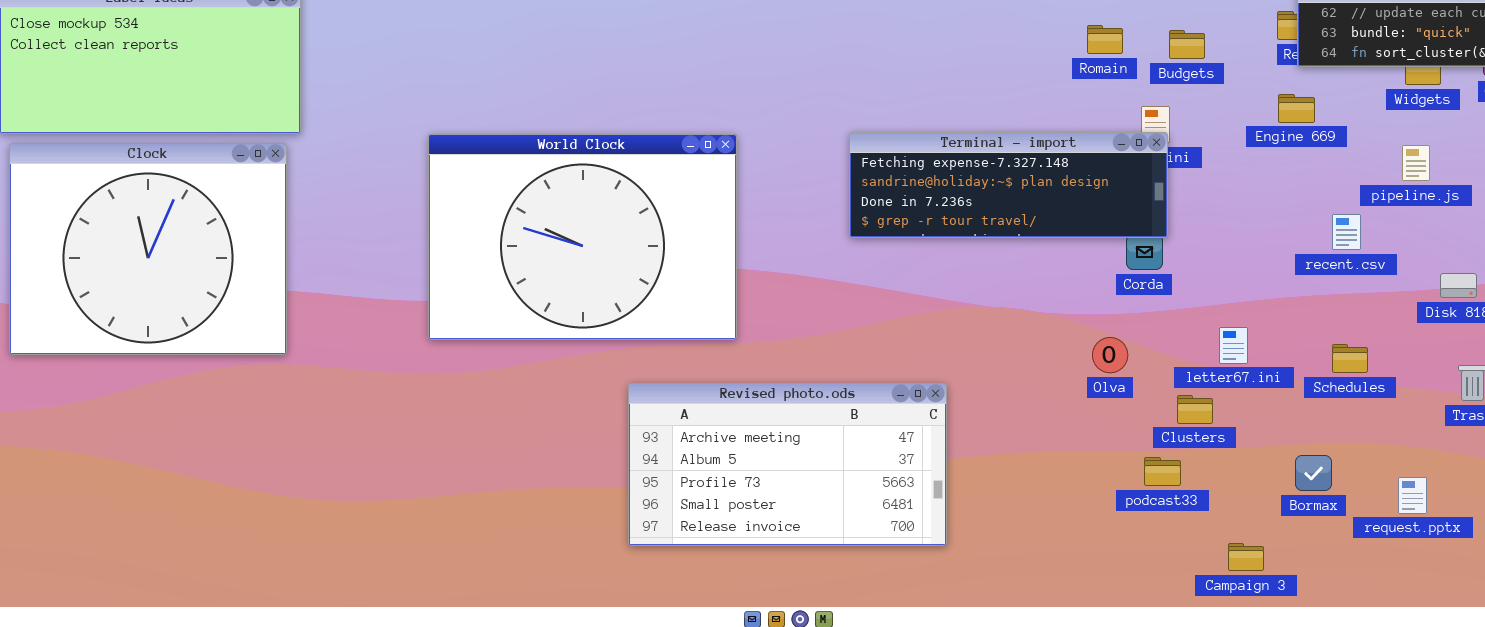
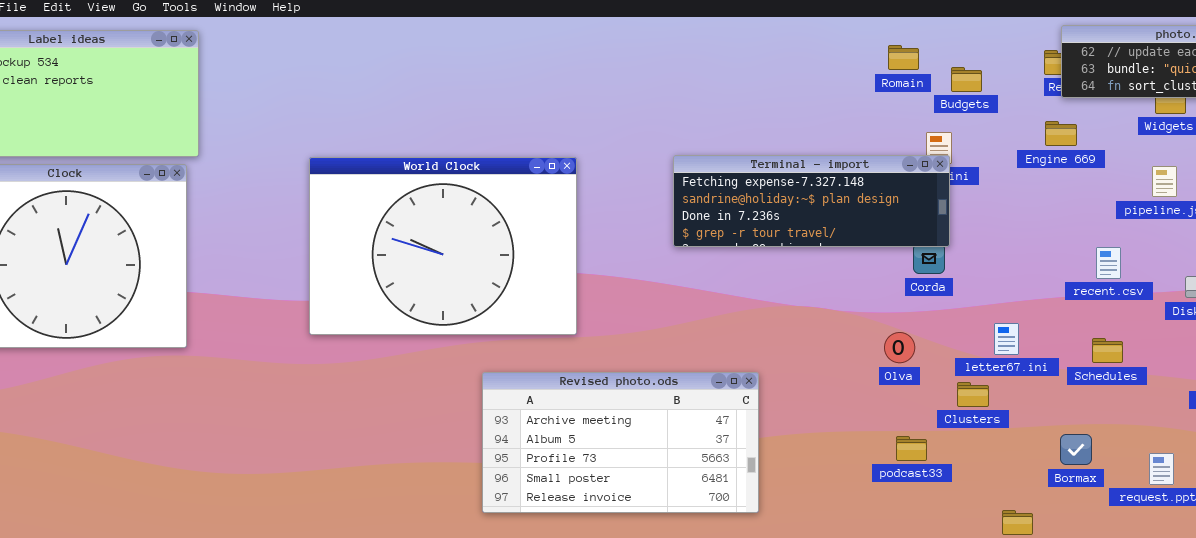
Romain: [1087,25,1123,54] -> [888,45,919,70], moved
recent.csv: [1332,214,1361,250] -> [1096,247,1121,279], moved
podcast33: [1144,457,1181,486] -> [896,436,927,461], moved

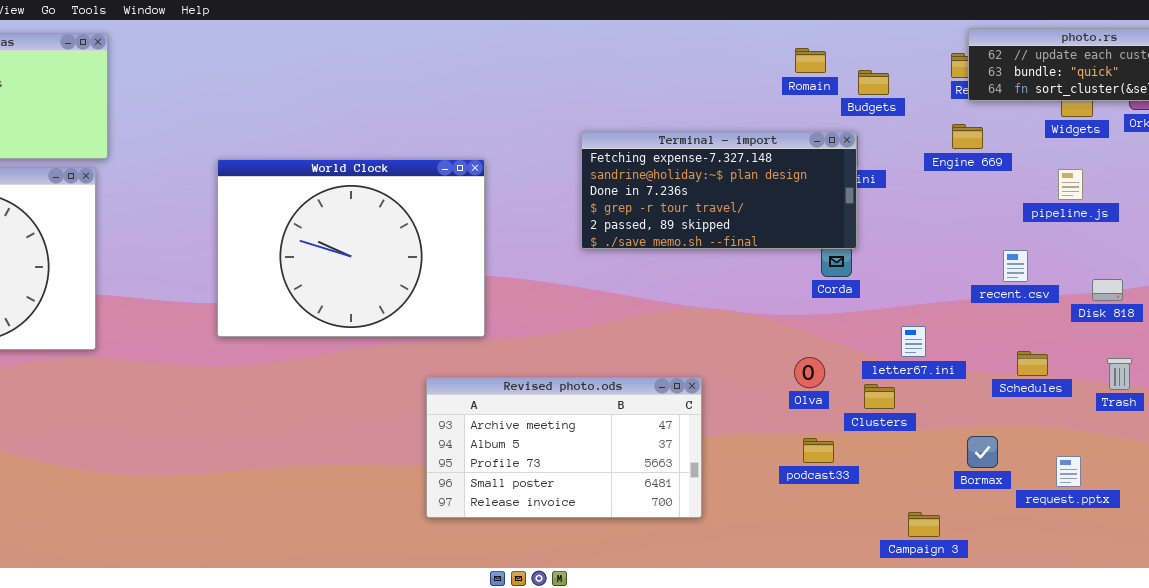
Terminal - import: [673,155,950,247] -> [581,131,857,249], resized
Olva: [884,332,915,363] -> [794,357,825,388], moved
Schedules: [1092,338,1123,363] -> [1017,351,1048,376], moved
Revised photo.ods: [482,372,759,513] -> [426,377,702,518], moved

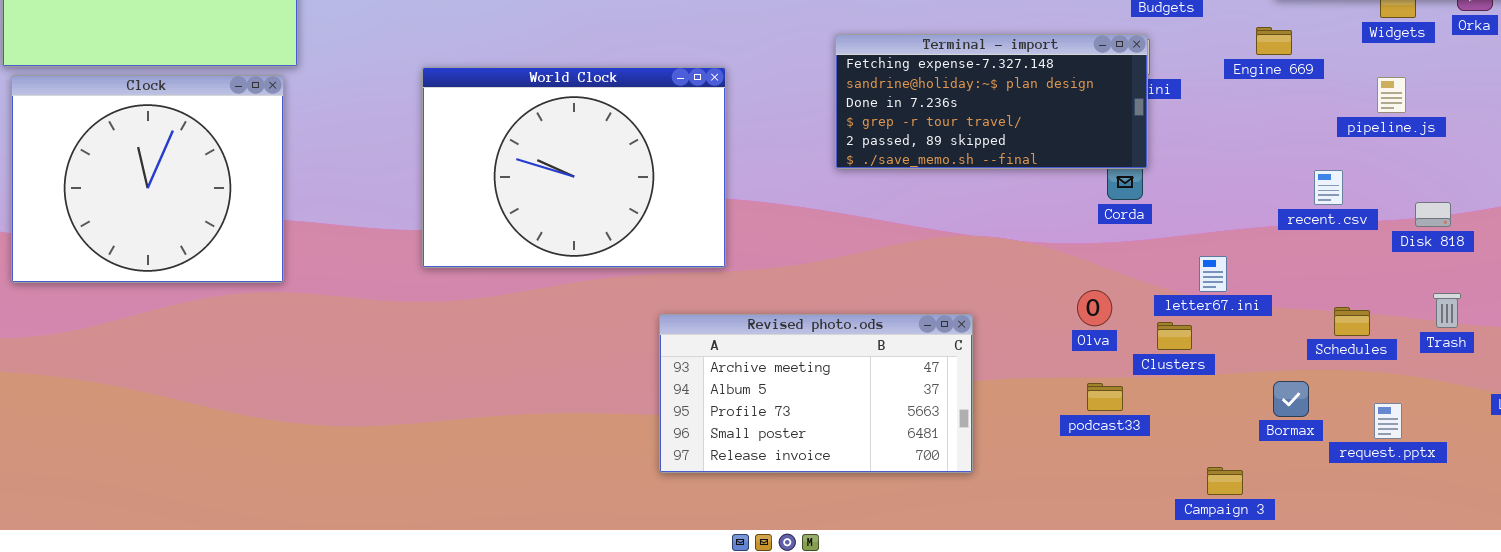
Schedules: [1017,351,1048,376] -> [1334,307,1370,336], moved

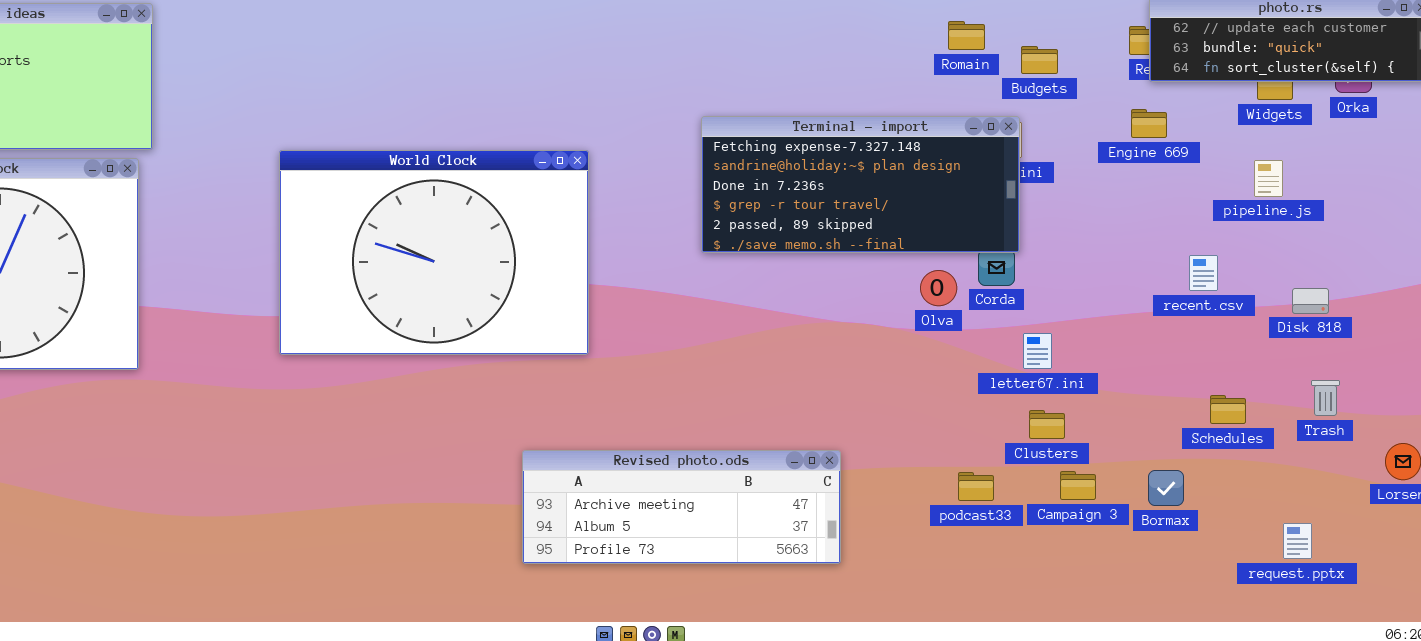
letter67.ini: [1199,256,1227,292] -> [1023,333,1052,369], moved
Olva: [1077,290,1112,326] -> [920,270,957,306], moved
Revised photo.ods: [659,314,973,473] -> [522,450,841,564], resized
request.pptx: [1374,403,1402,439] -> [1283,523,1312,559], moved
Campaign 3: [1207,467,1243,495] -> [1060,471,1096,500], moved

